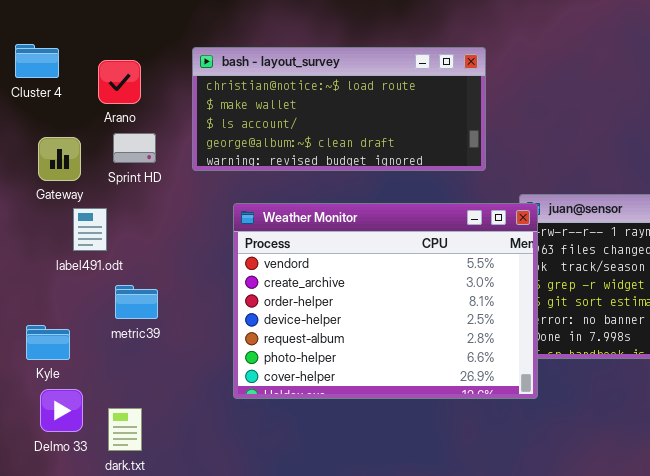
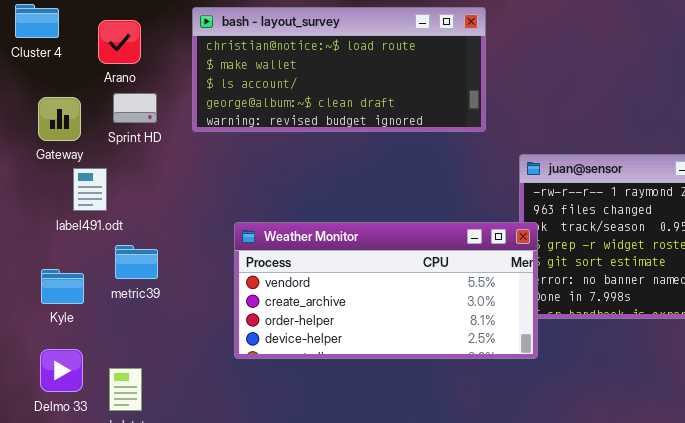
Weather Monitor: [233,203,538,399] -> [234,222,538,359], resized
Kyle: [26,325,70,360] -> [41,269,84,304], moved

